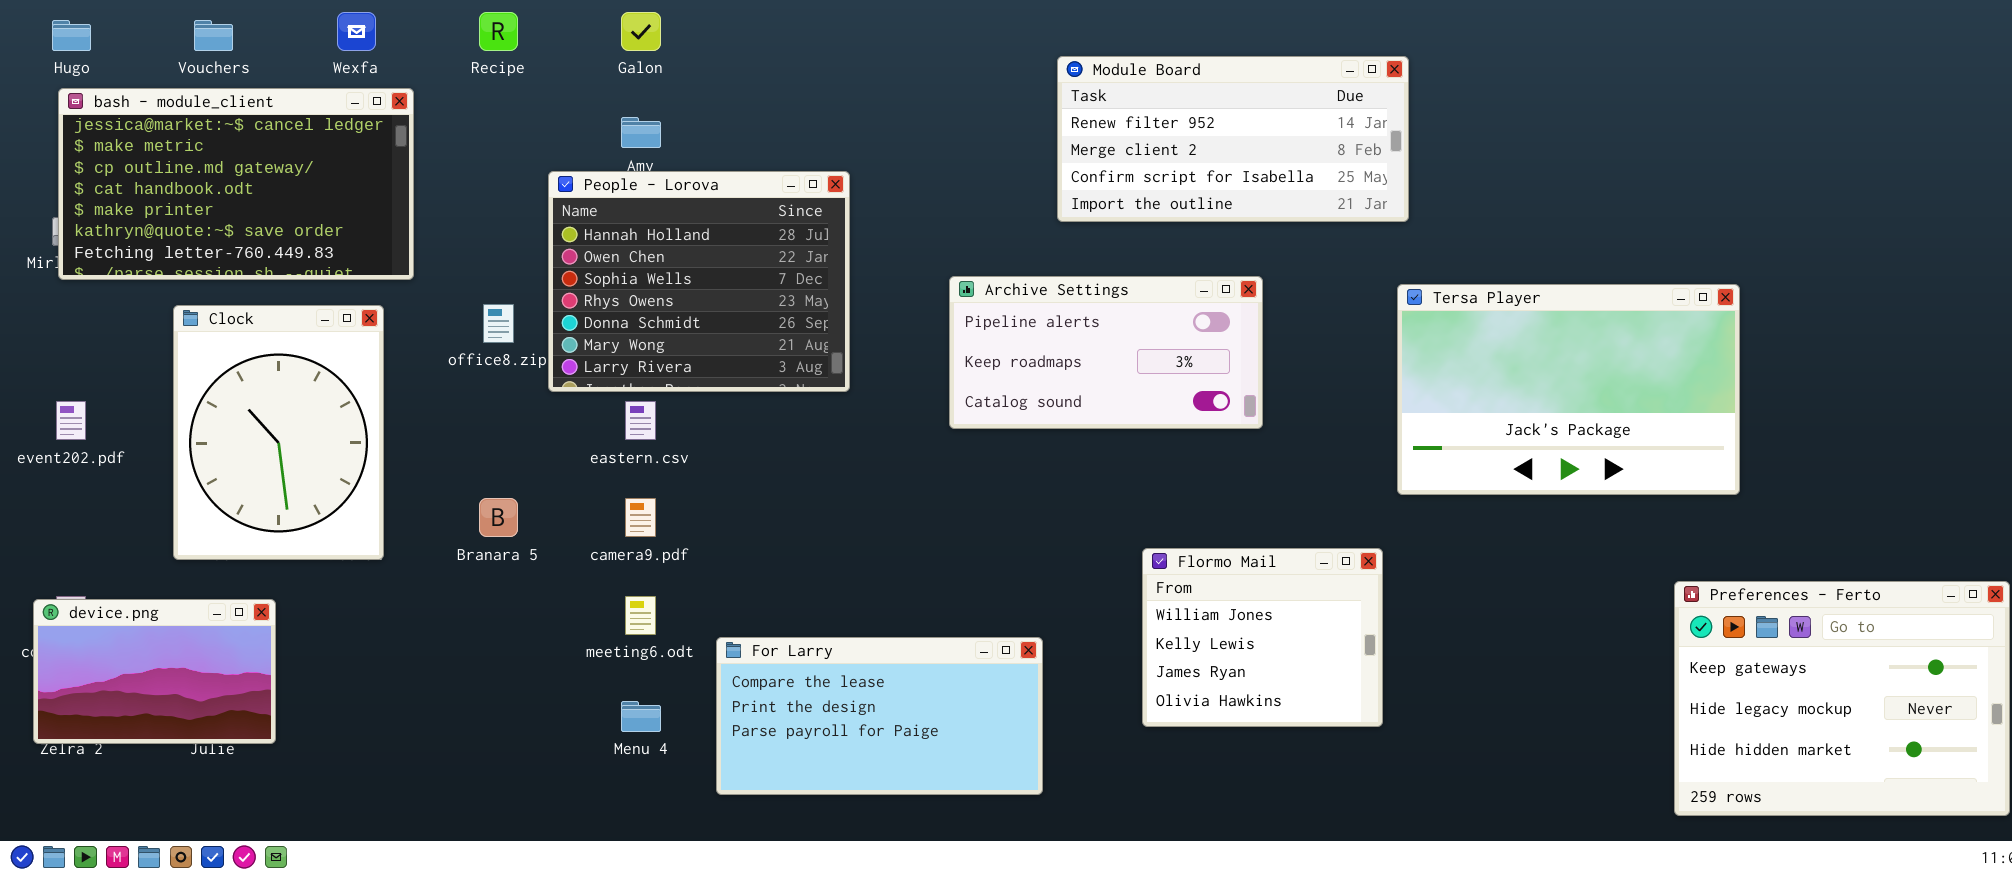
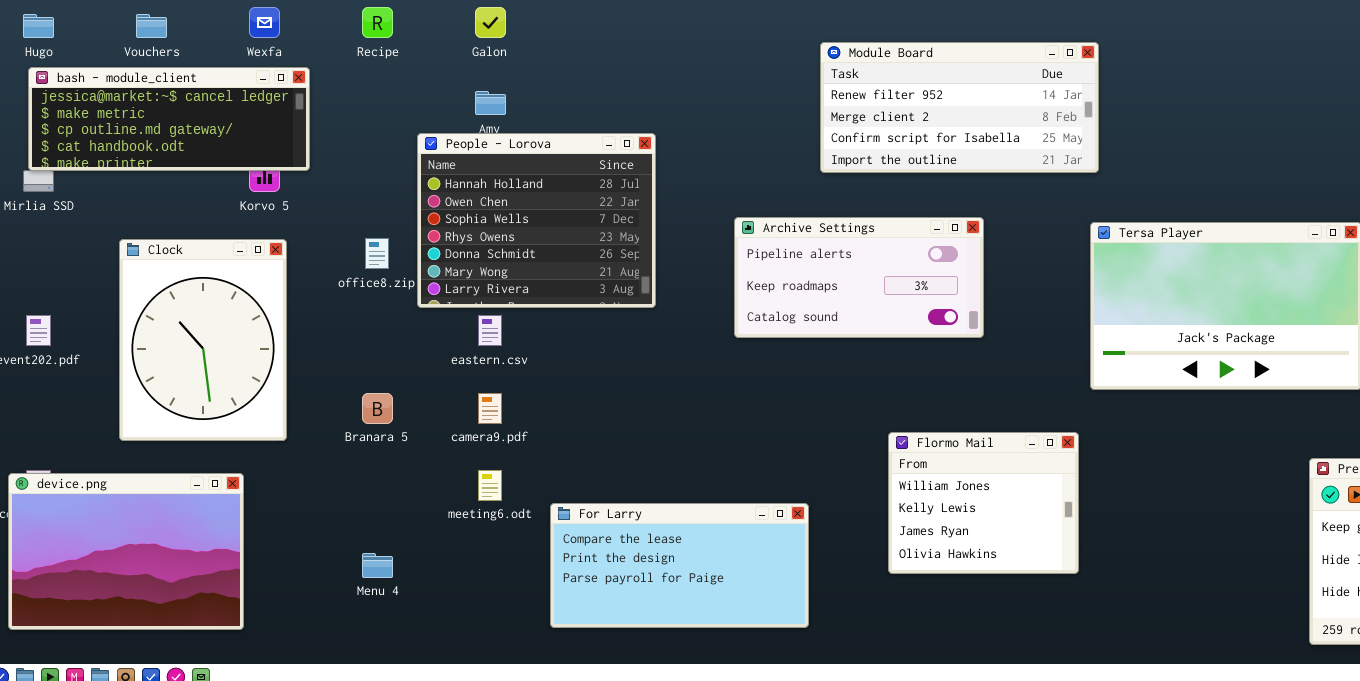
bash - module_client: [58,88,414,280] -> [28,67,310,171], resized
device.png: [33,599,276,744] -> [8,473,244,630], resized
Menu 4: [621,701,661,732] -> [362,553,393,578], moved

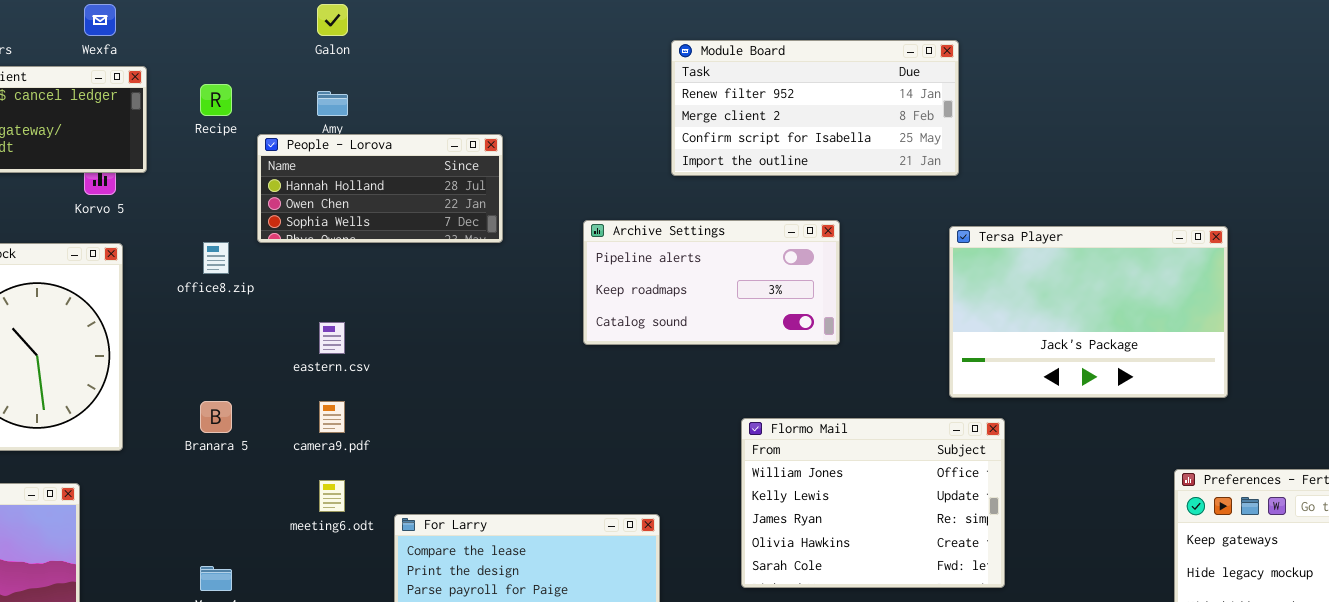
Recipe: [362,7,393,38] -> [200,84,232,116], moved
People - Lorova: [417,133,656,308] -> [257,134,503,243], resized
Flormo Mail: [888,432,1079,574] -> [741,418,1005,588], resized

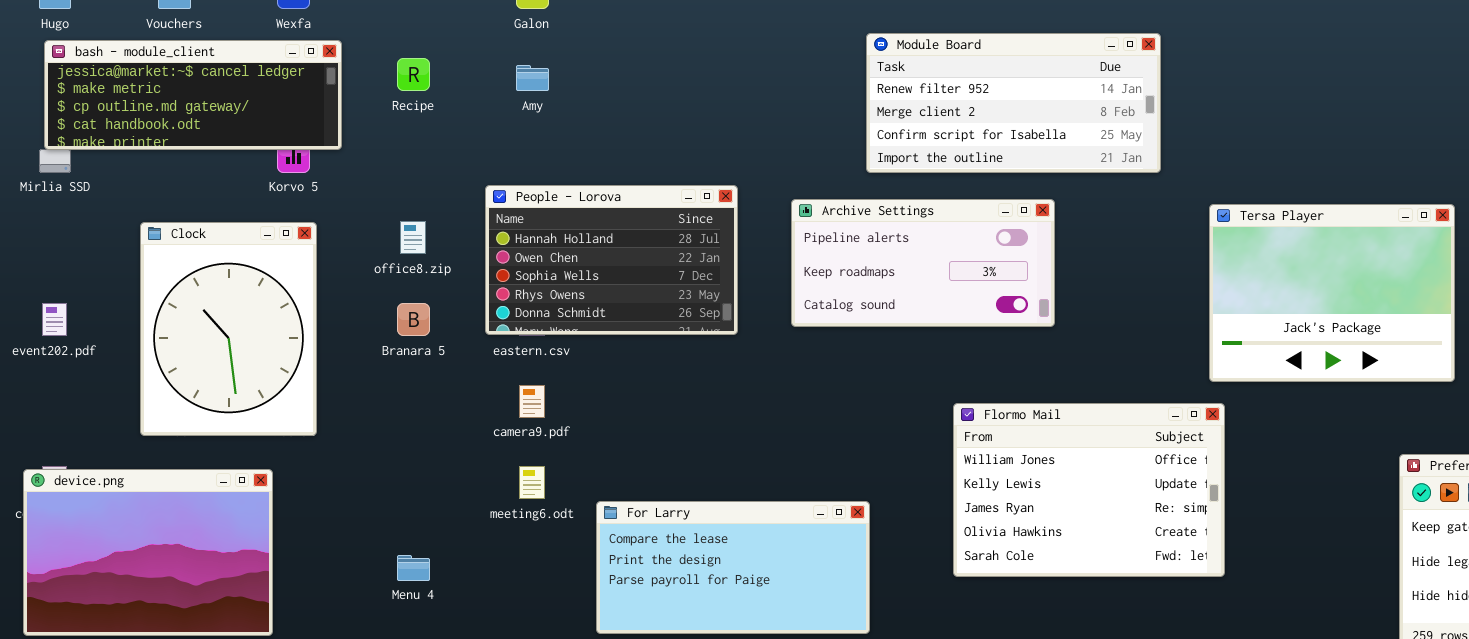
Module Board: [671,40,959,176] -> [866,33,1161,173], moved
People - Lorova: [257,134,503,243] -> [485,185,738,335], moved, resized
Tersa Player: [949,226,1228,398] -> [1209,204,1455,382], resized
Branara 5: [200,401,232,433] -> [397,303,430,336], moved

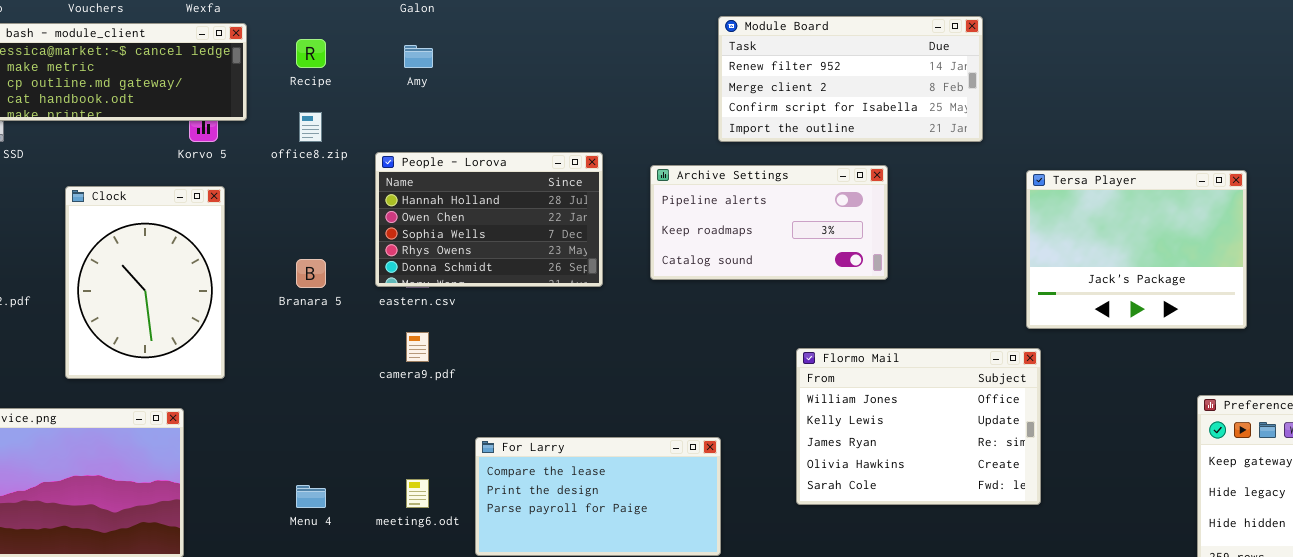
office8.zip: [400,221,426,254] -> [299,112,322,142], moved
meeting6.odt: [519,466,545,499] -> [406,479,429,508], moved

